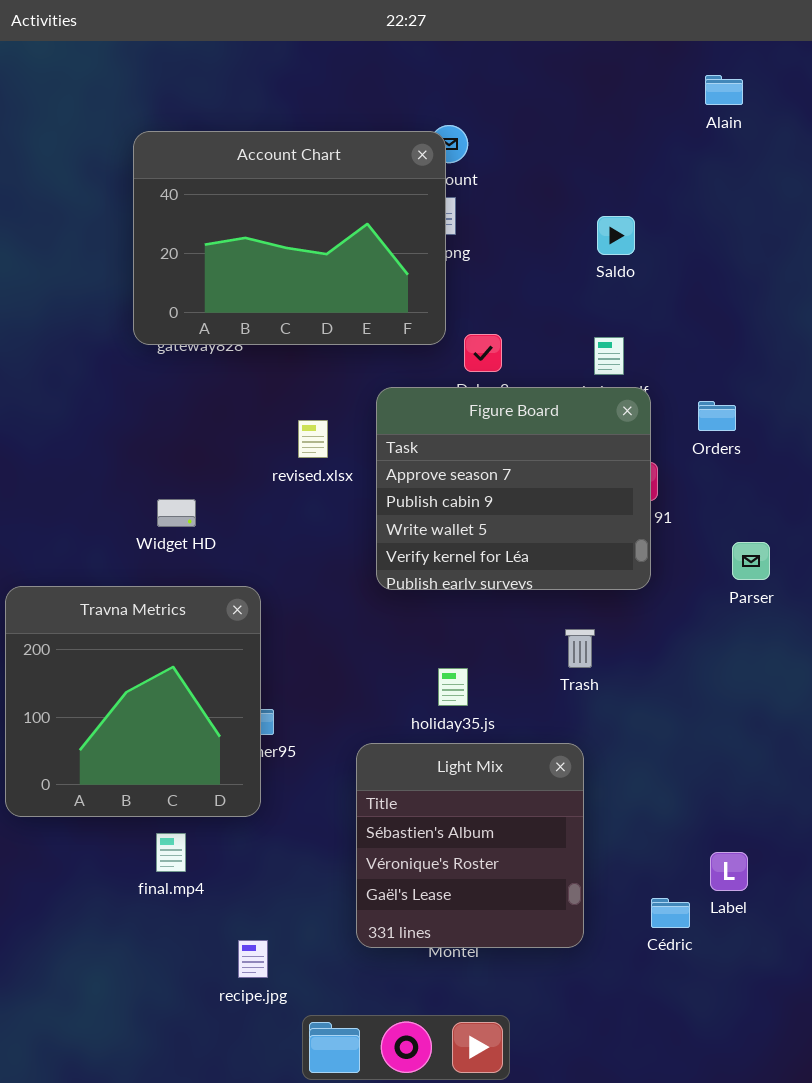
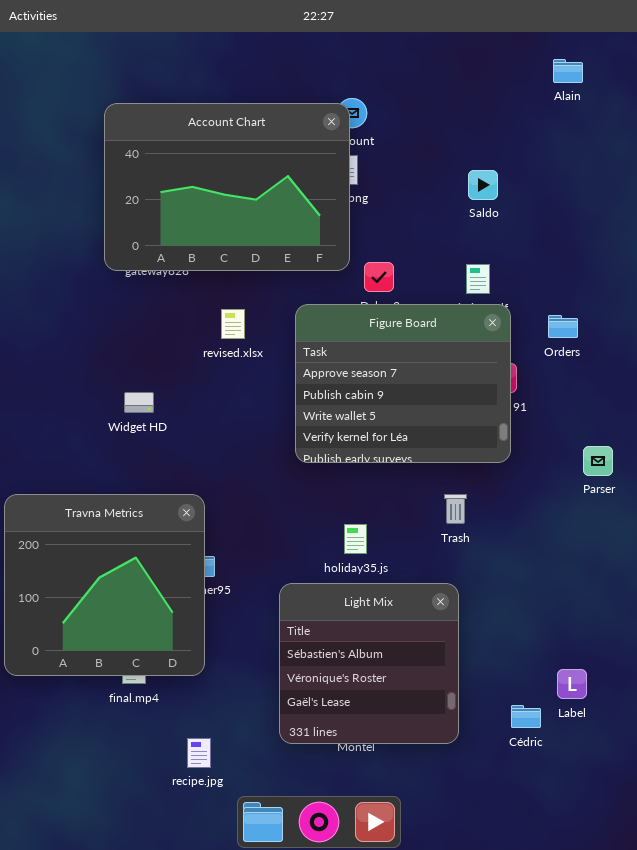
revised.xlsx: [298,420,328,458] -> [221,309,245,339], moved
Parser: [732,542,770,580] -> [583,446,613,476], moved
Travna Metrics: [5,586,261,817] -> [4,494,205,676], moved

